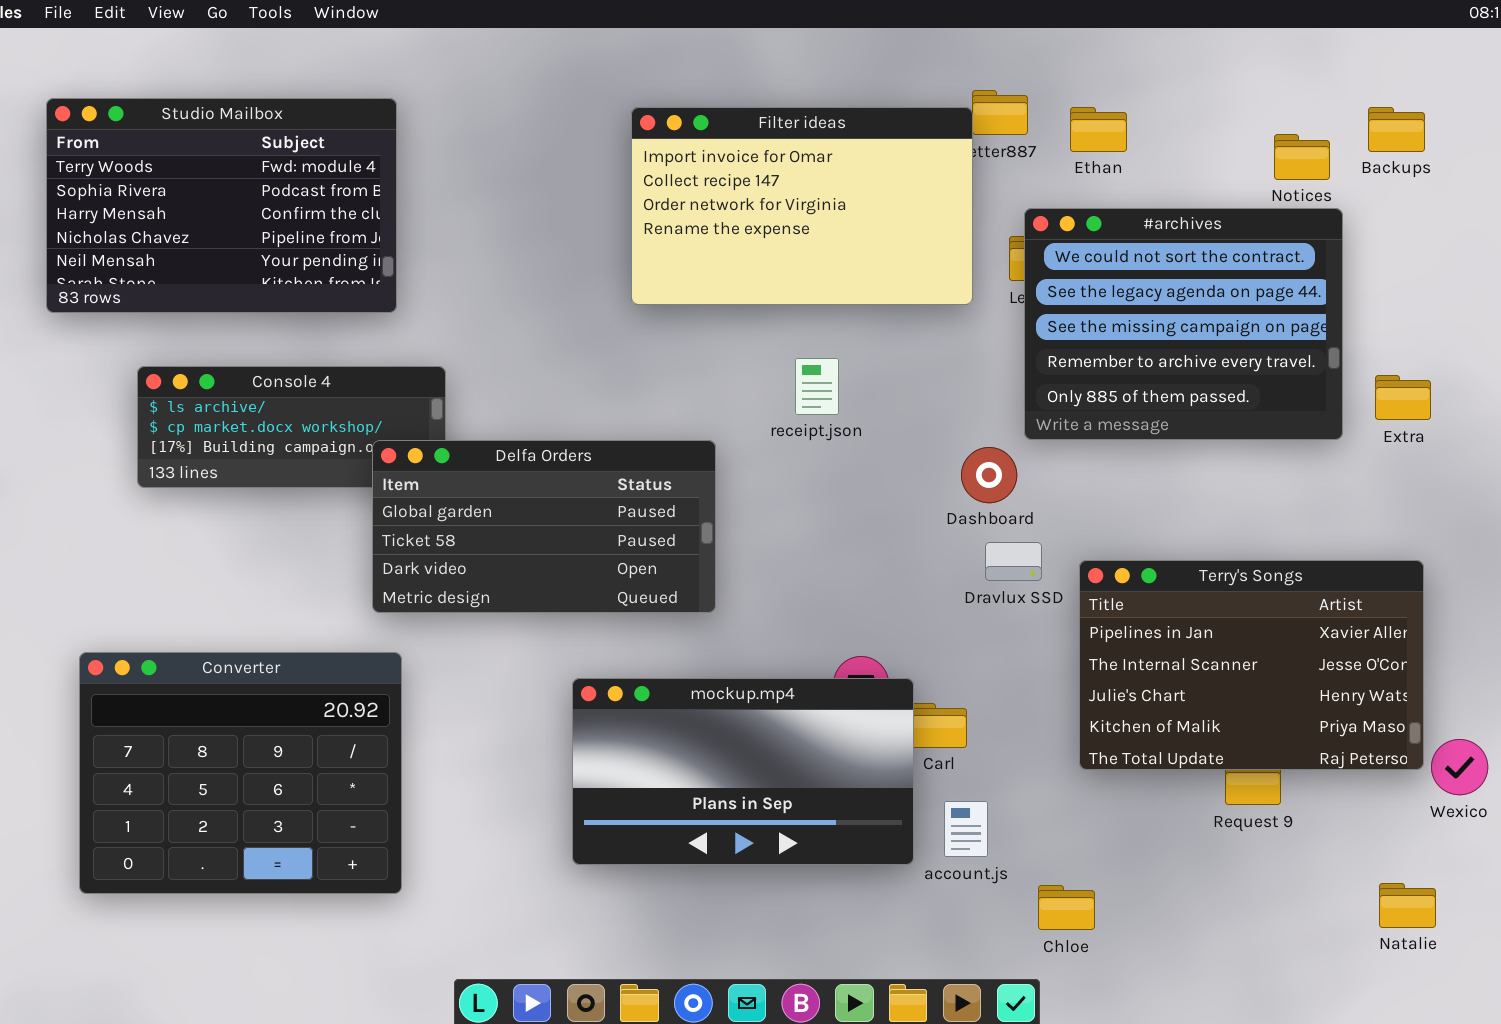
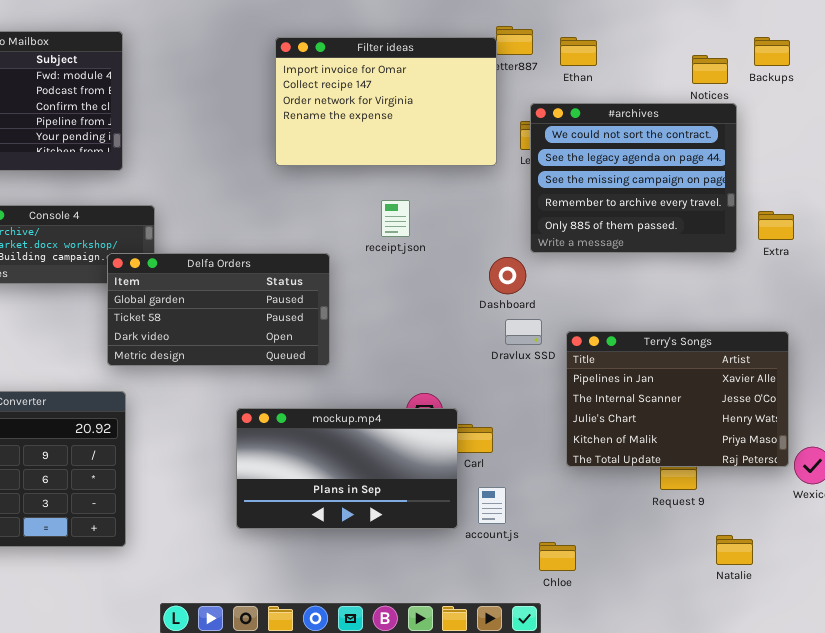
Natalie: [1379,883,1436,928] -> [716,535,753,565], moved

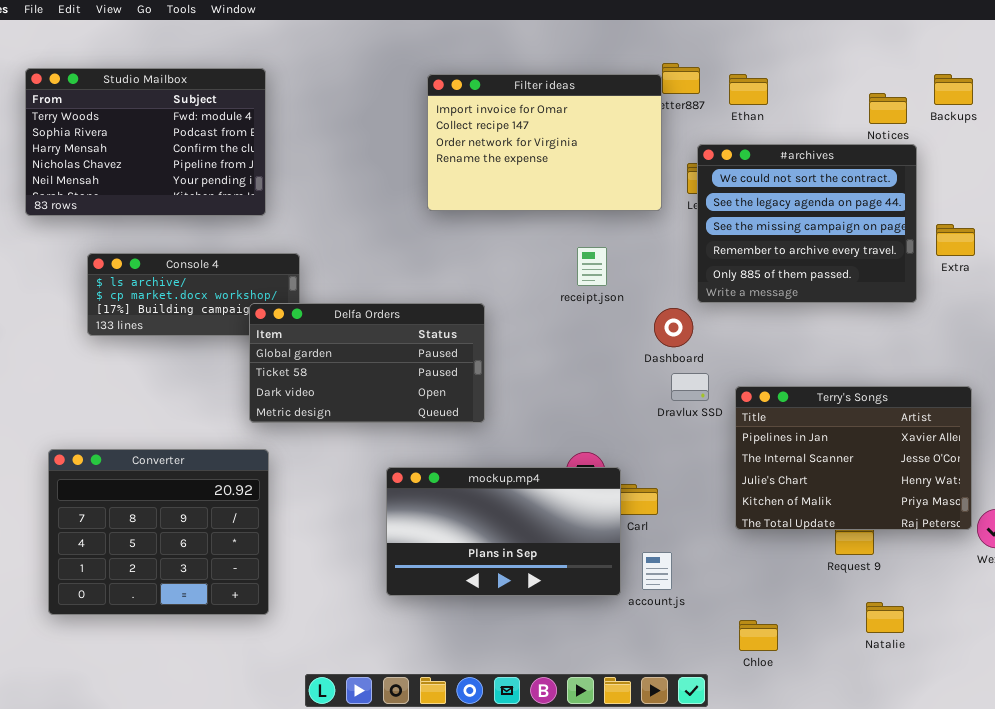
receipt.json: [381,200,410,237] -> [577,247,607,286], moved
Extra: [758,211,794,240] -> [936,224,975,256], moved
Natalie: [716,535,753,565] -> [866,602,904,633], moved
Chloe: [539,542,576,571] -> [739,620,778,651], moved

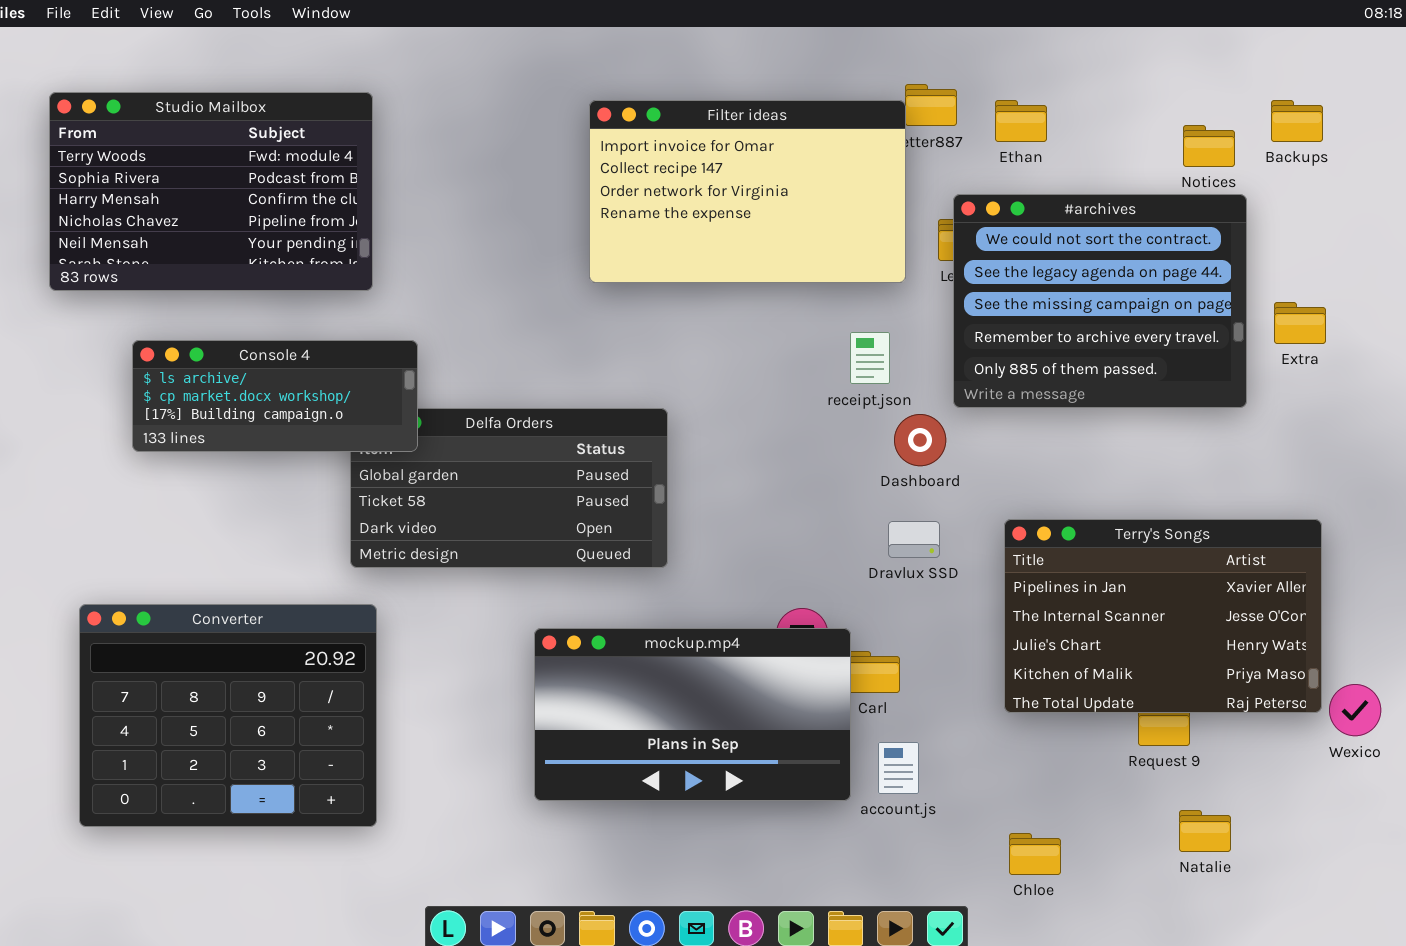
receipt.json: [577,247,607,286] -> [850,332,890,384], moved
Console 4: [87,253,300,336] -> [132,340,418,452], raised
Dravlux SSD: [671,373,709,401] -> [888,521,940,558], moved

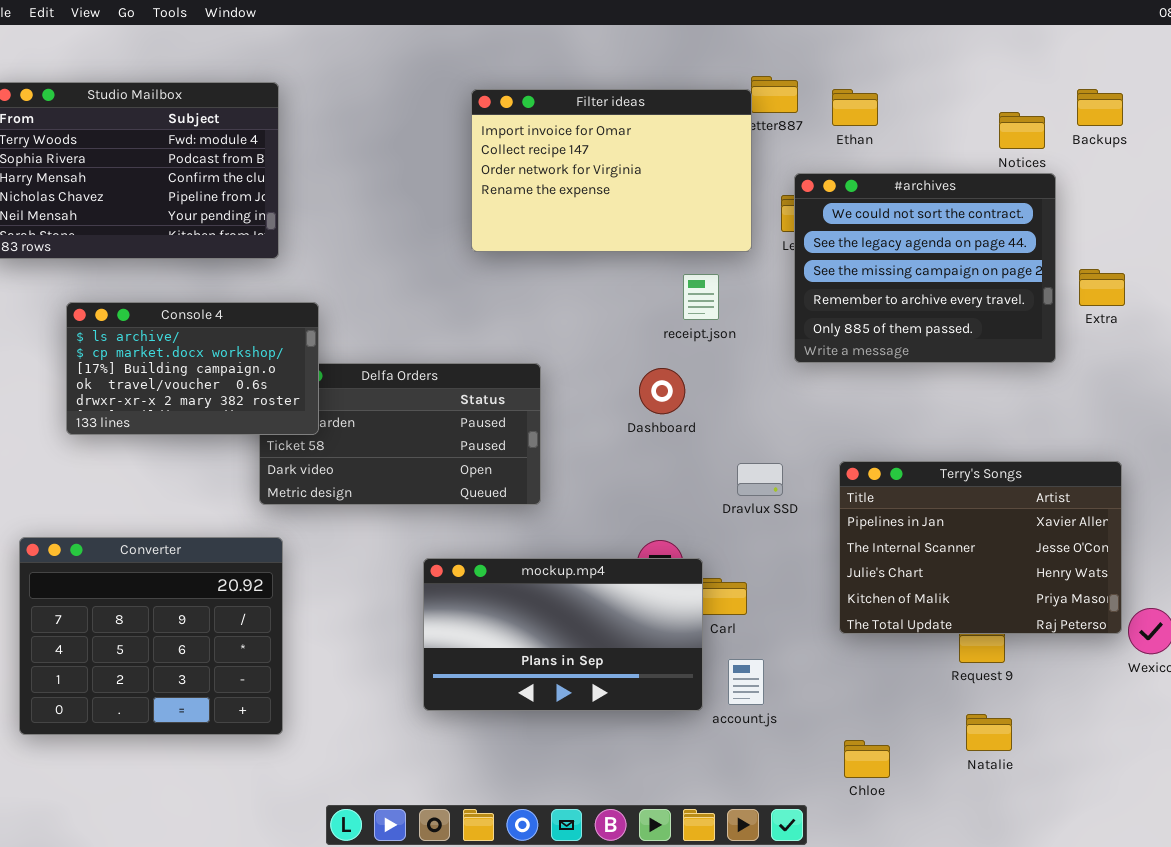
receipt.json: [850,332,890,384] -> [683,274,719,320], moved
Console 4: [132,340,418,452] -> [66,302,319,435], resized
Dashboard: [894,414,946,466] -> [639,368,685,414], moved
Natalie: [1179,810,1231,852] -> [966,714,1012,751], moved

